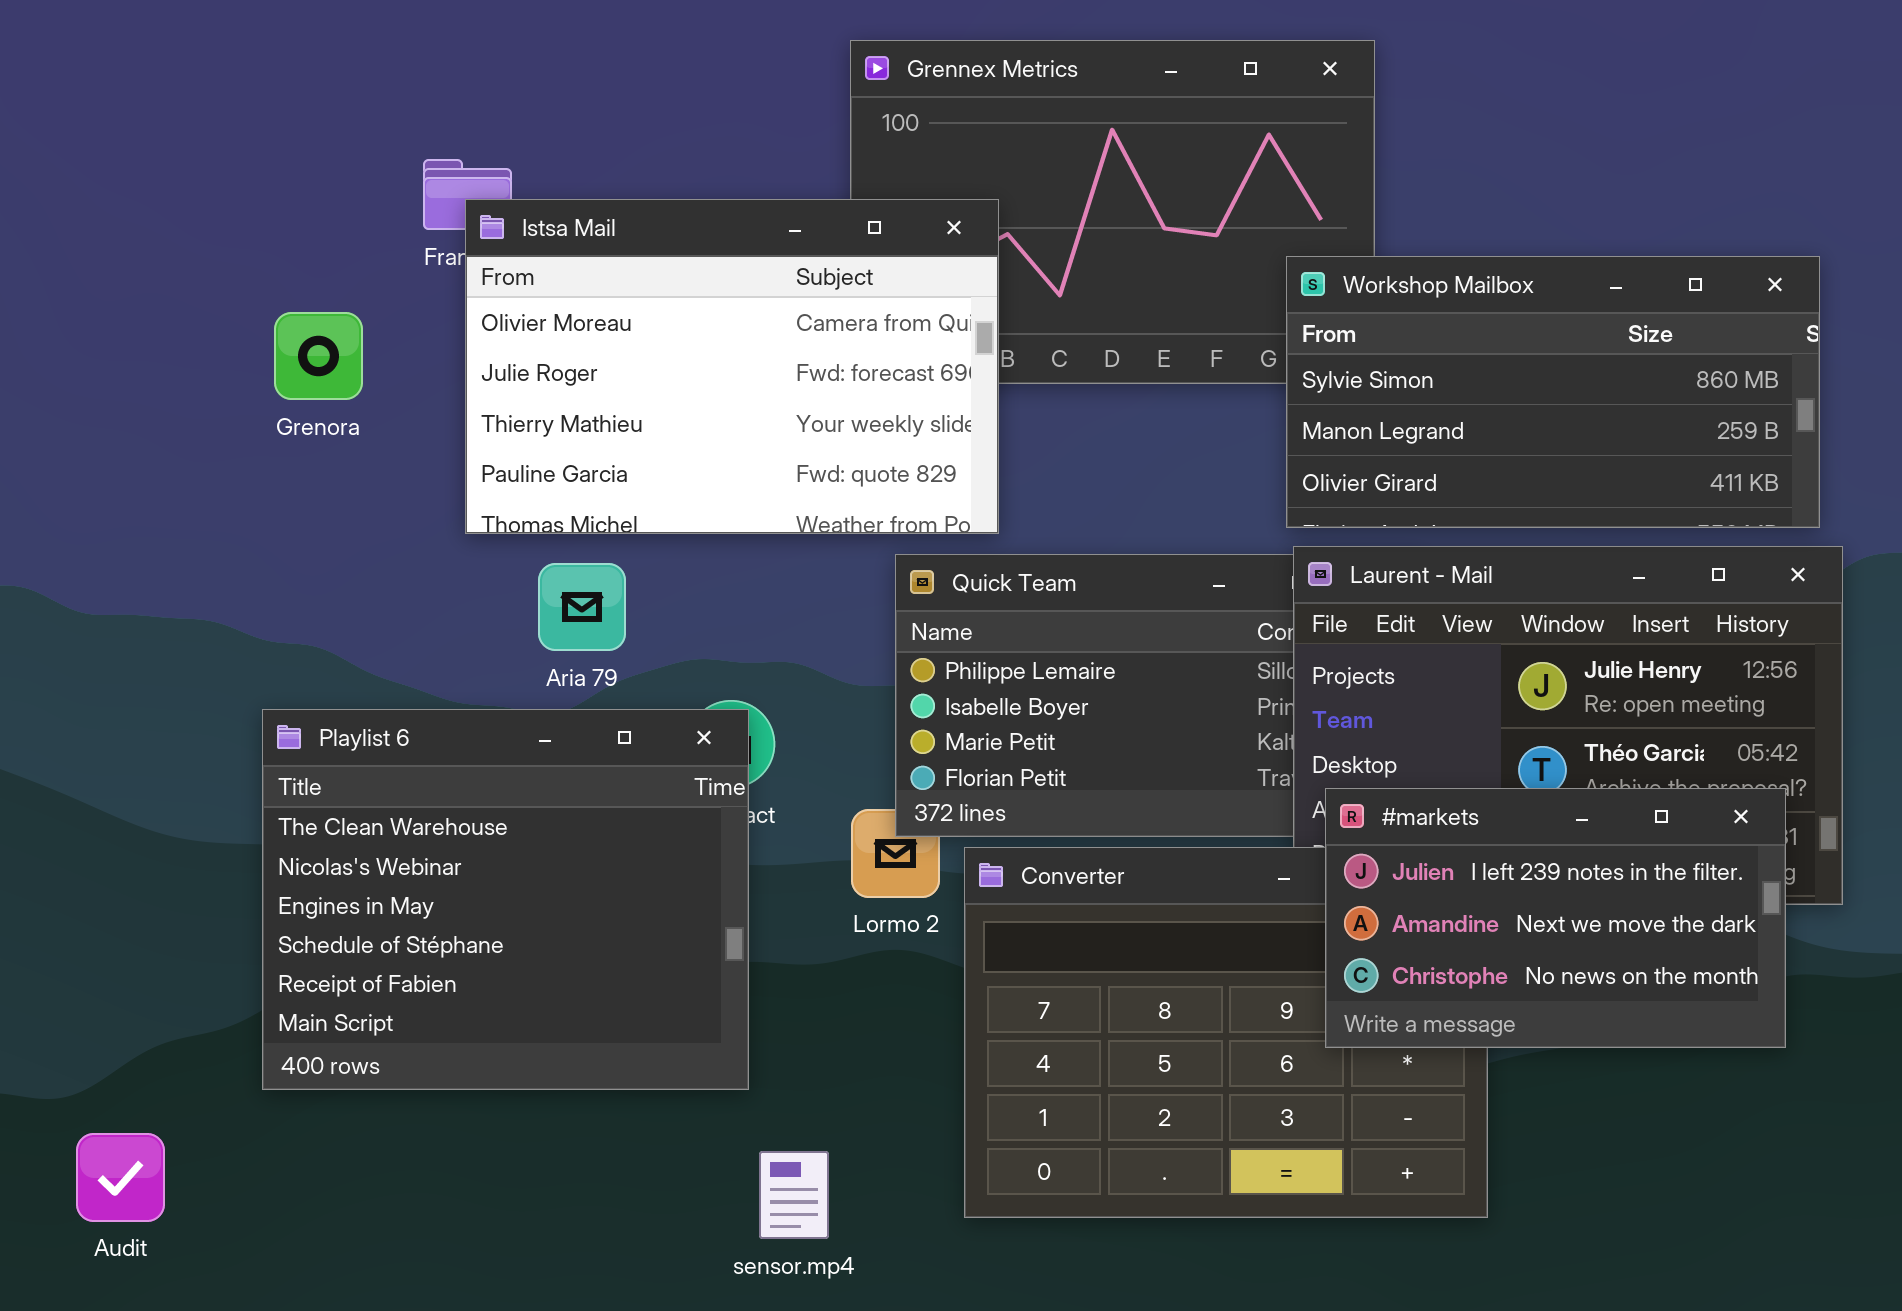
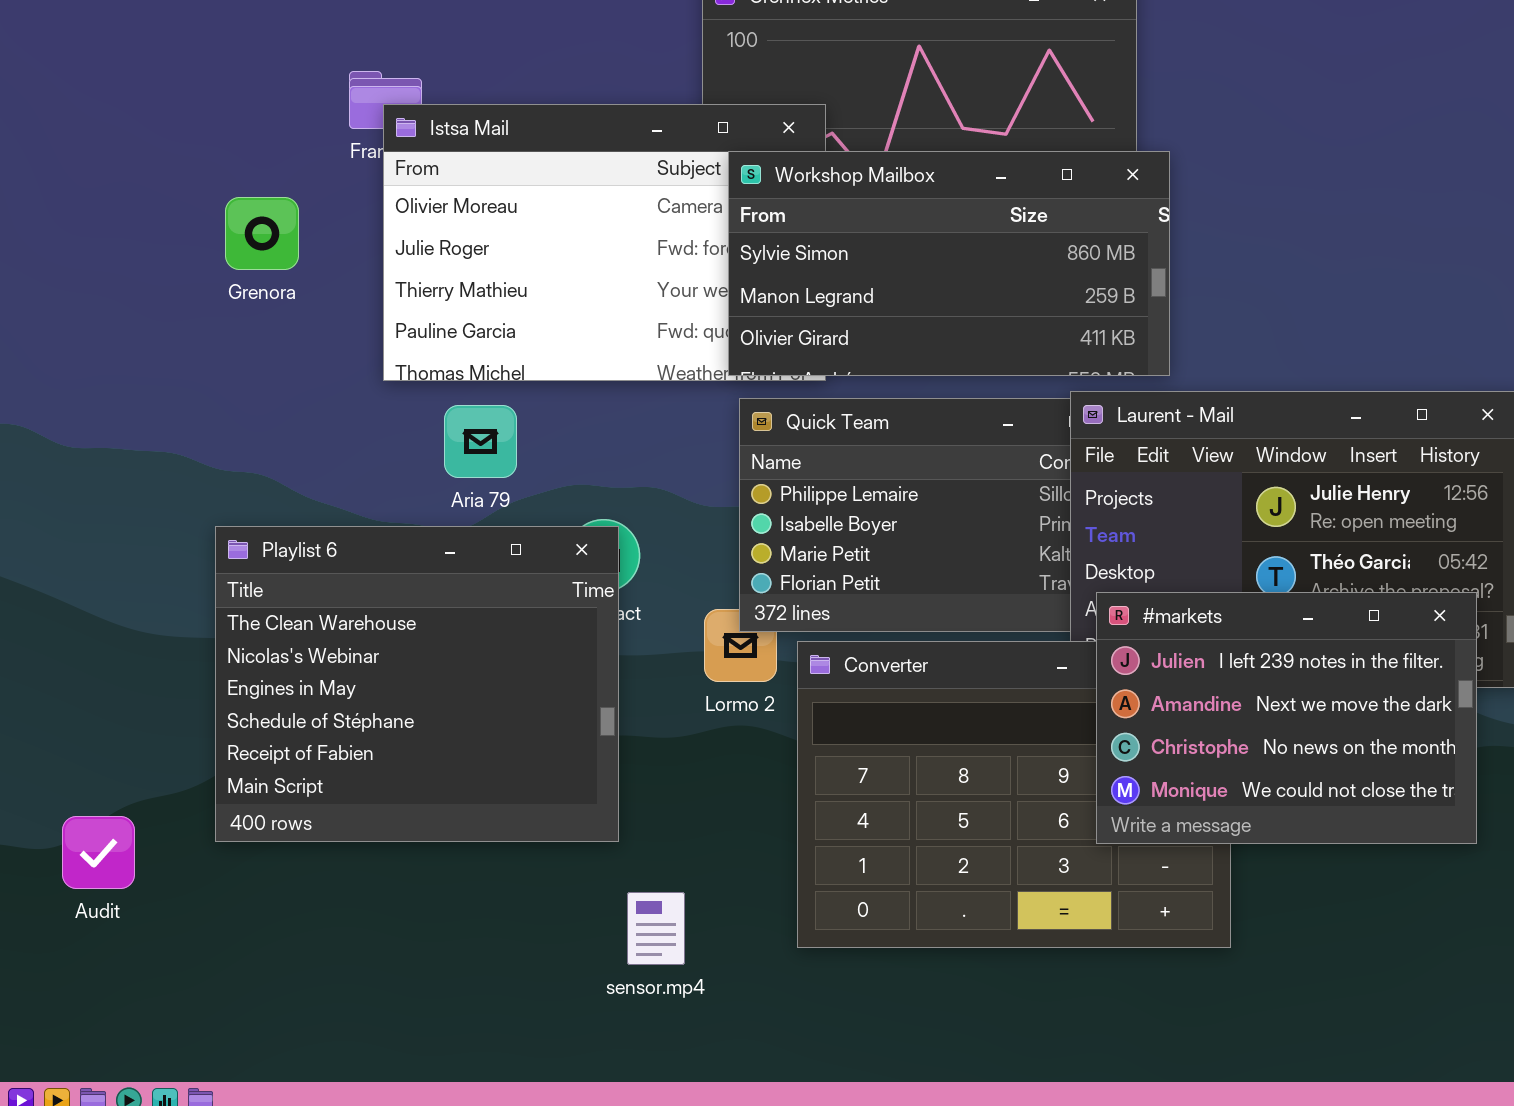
Workshop Mailbox: [1286,256,1820,528] -> [728,151,1170,376], moved
#markets: [1325,788,1786,1048] -> [1096,592,1477,844], resized
Audit: [76,1133,165,1222] -> [62,816,135,889], moved

